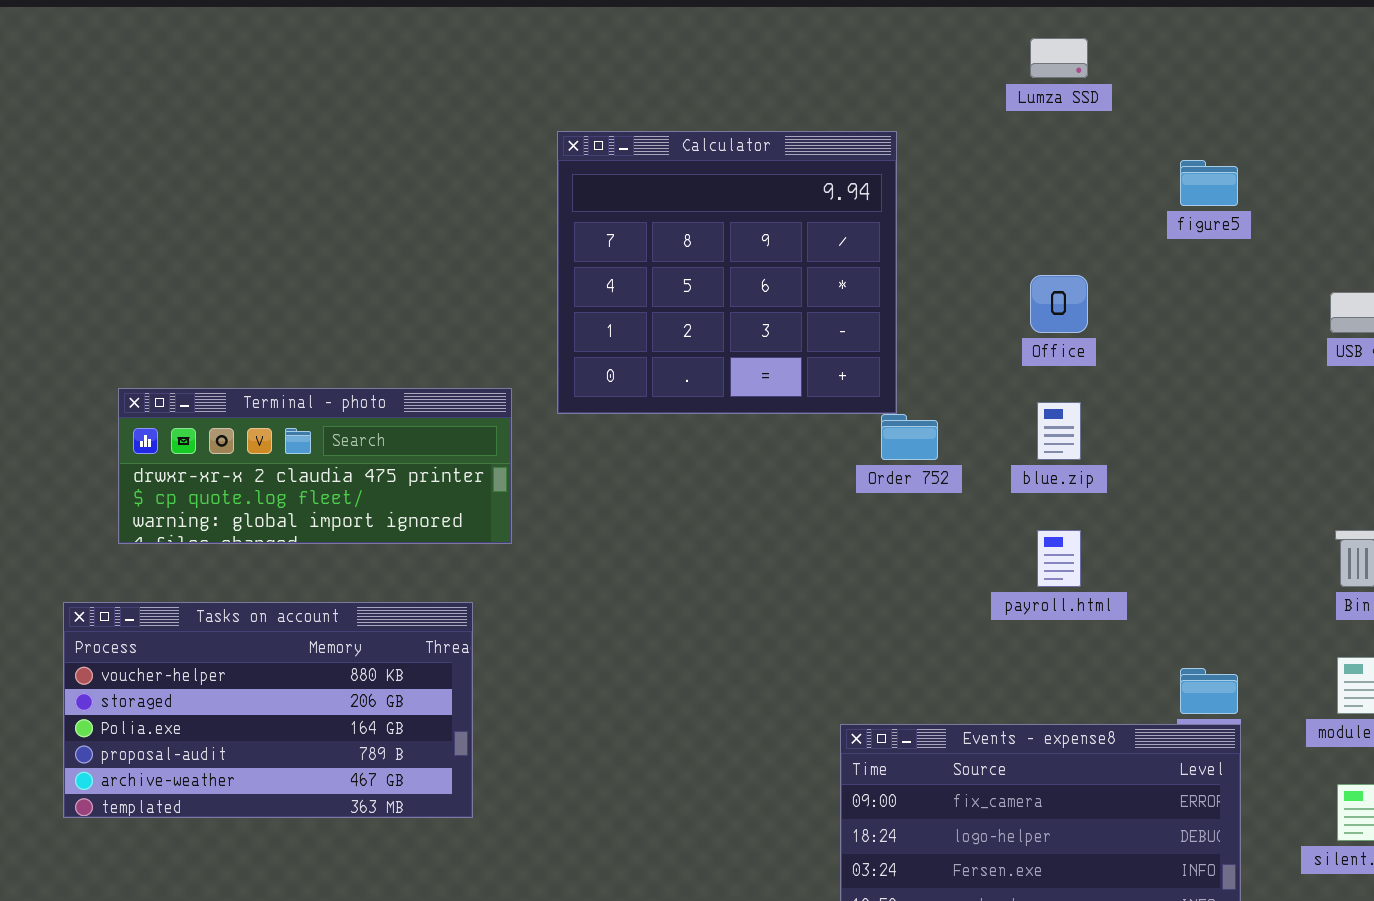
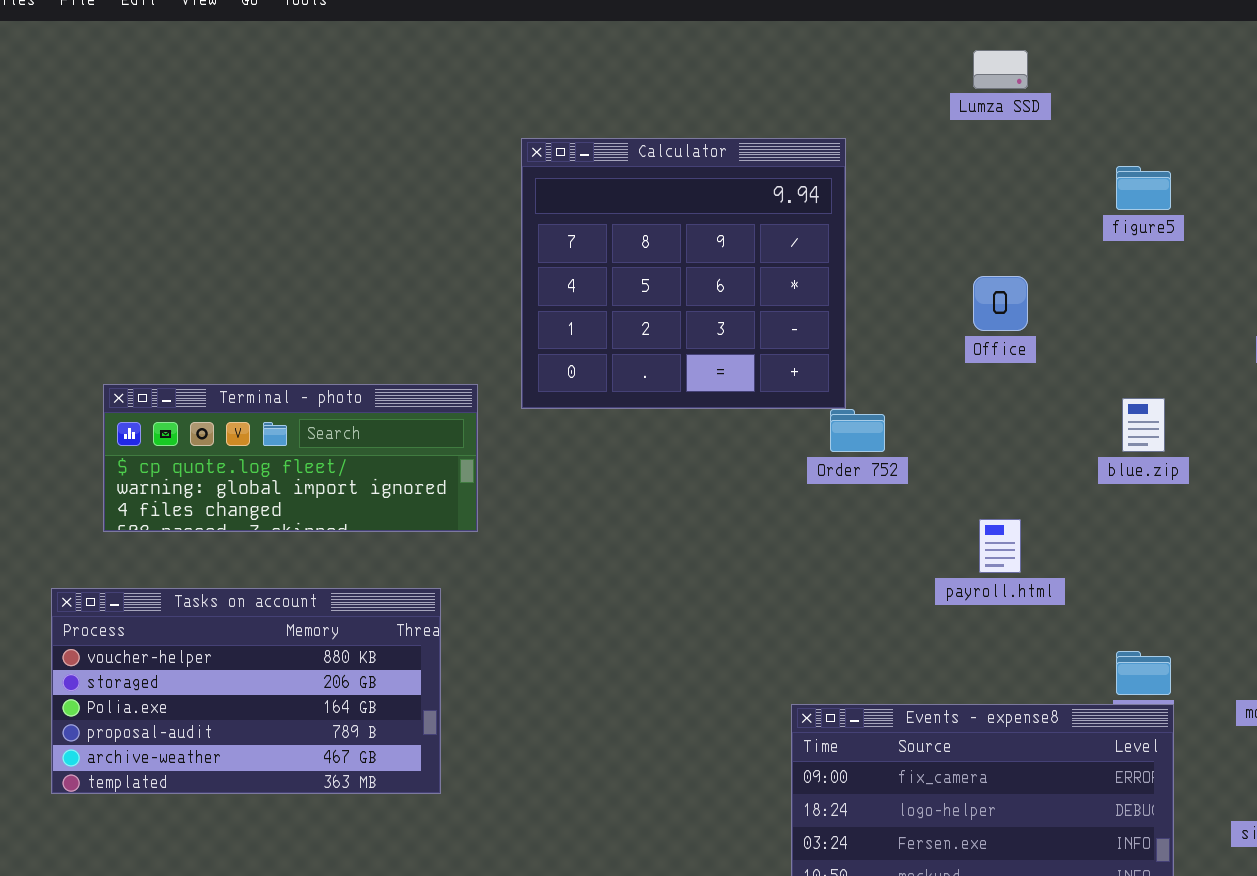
Terminal - photo: [118,388,512,544] -> [103,384,478,532], scrolled down 1 row
blue.zip: [1037,402,1081,460] -> [1122,398,1165,452], moved

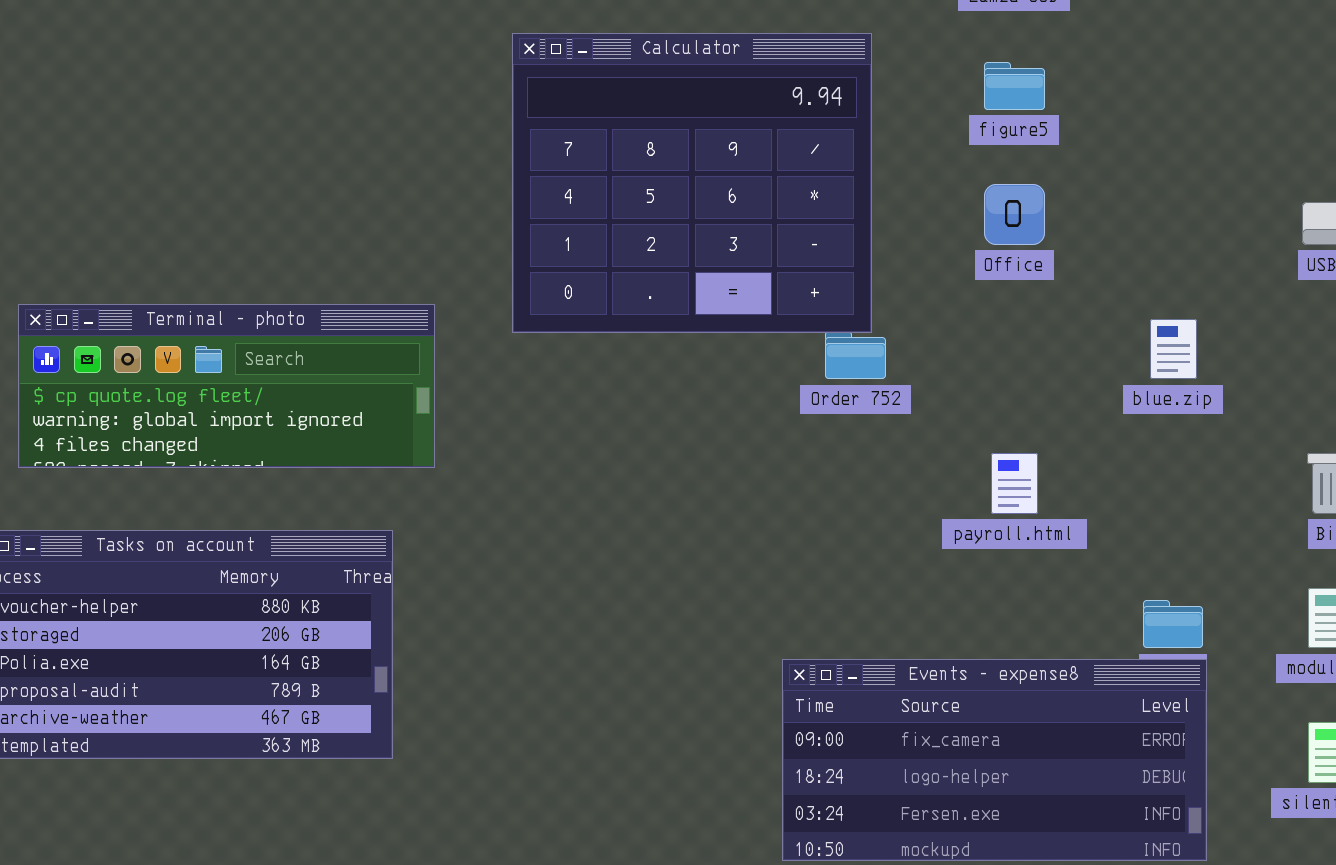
Calculator: [521,138,846,409] -> [512,33,872,333], moved
figure5: [1116,166,1171,210] -> [984,62,1045,110], moved

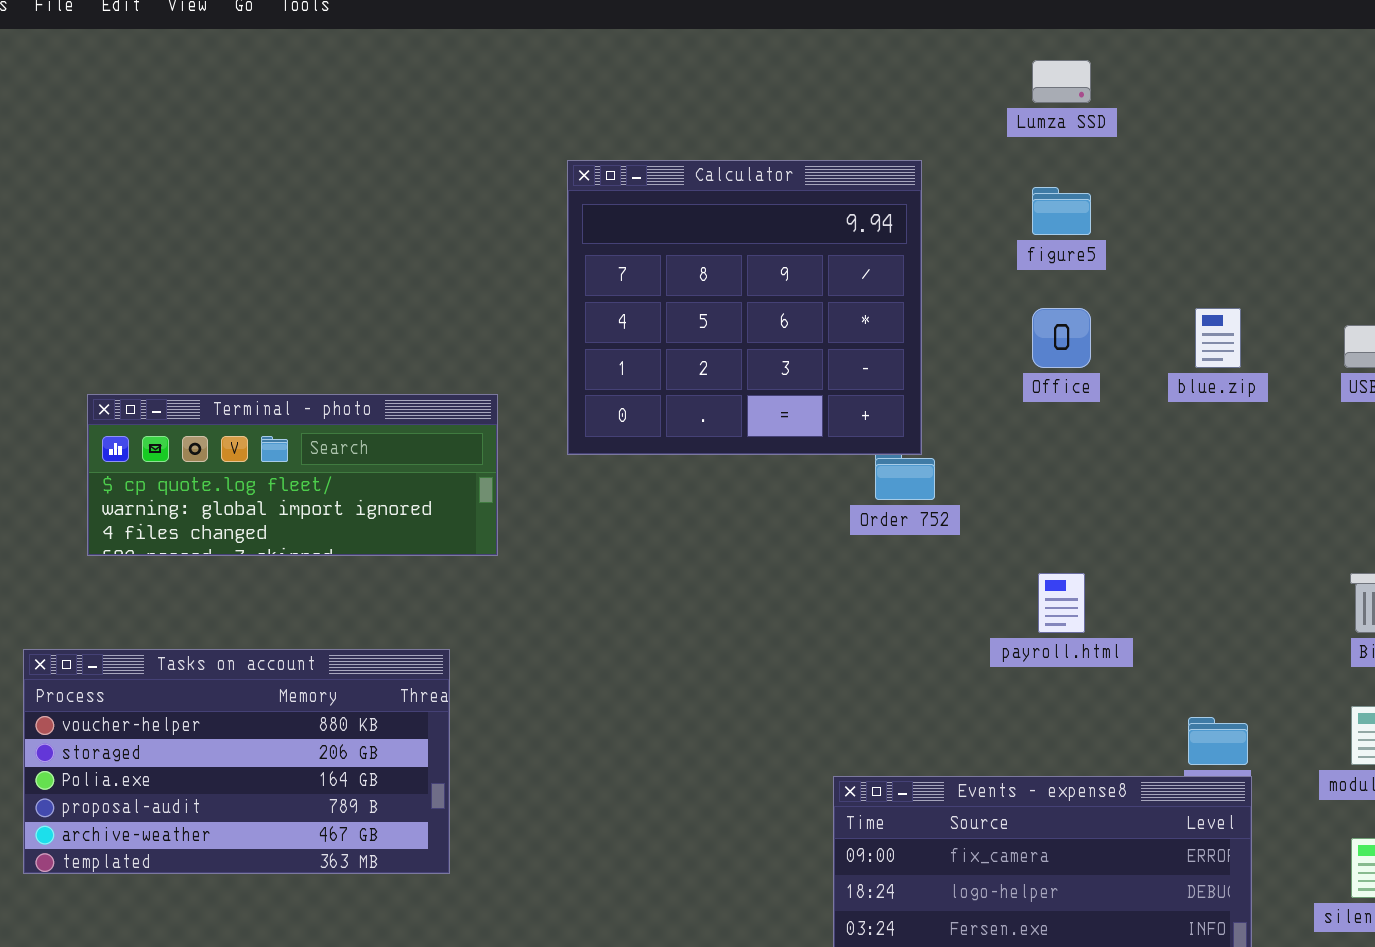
Terminal - photo: [18,304,435,468] -> [87,394,498,556], moved
blue.zip: [1150,319,1197,379] -> [1195,308,1241,368], moved

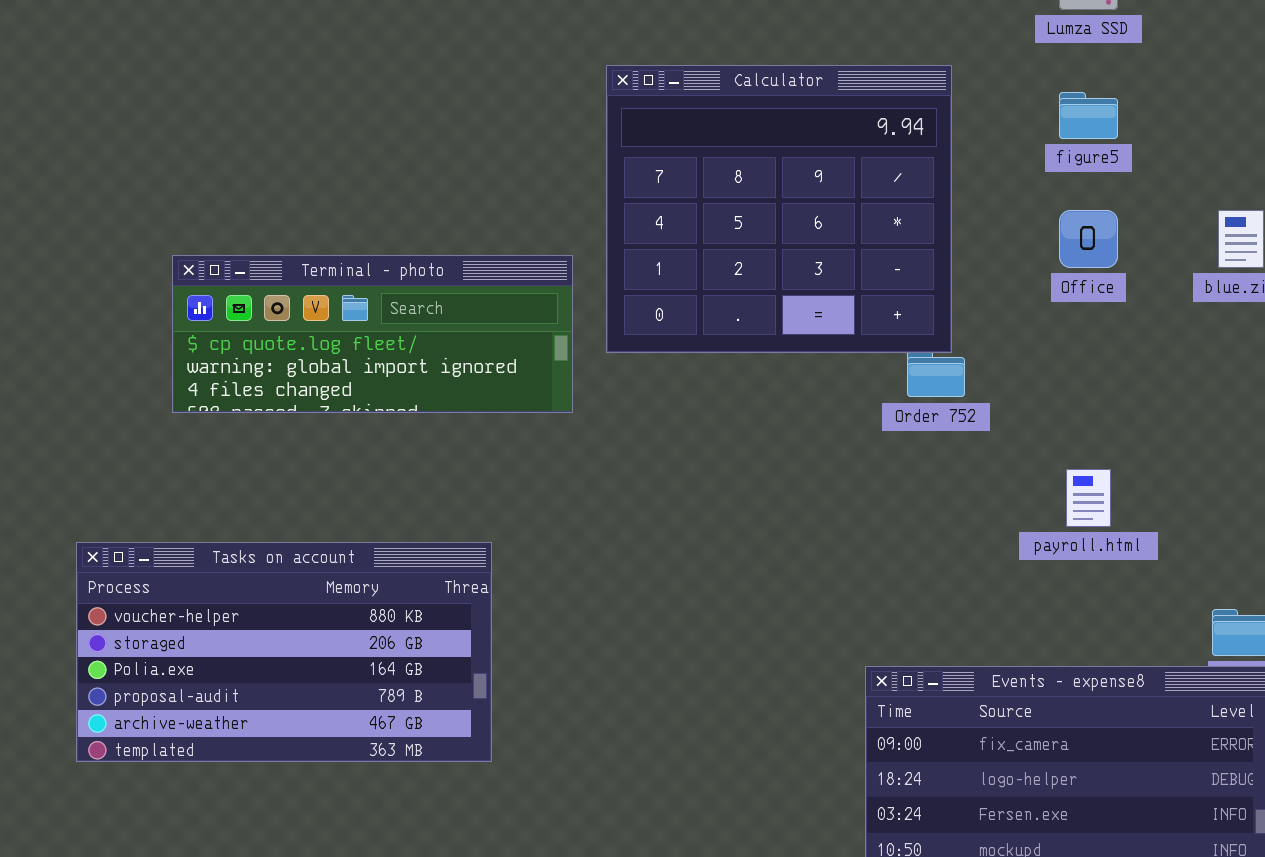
Terminal - photo: [87,394,498,556] -> [172,255,573,413], moved

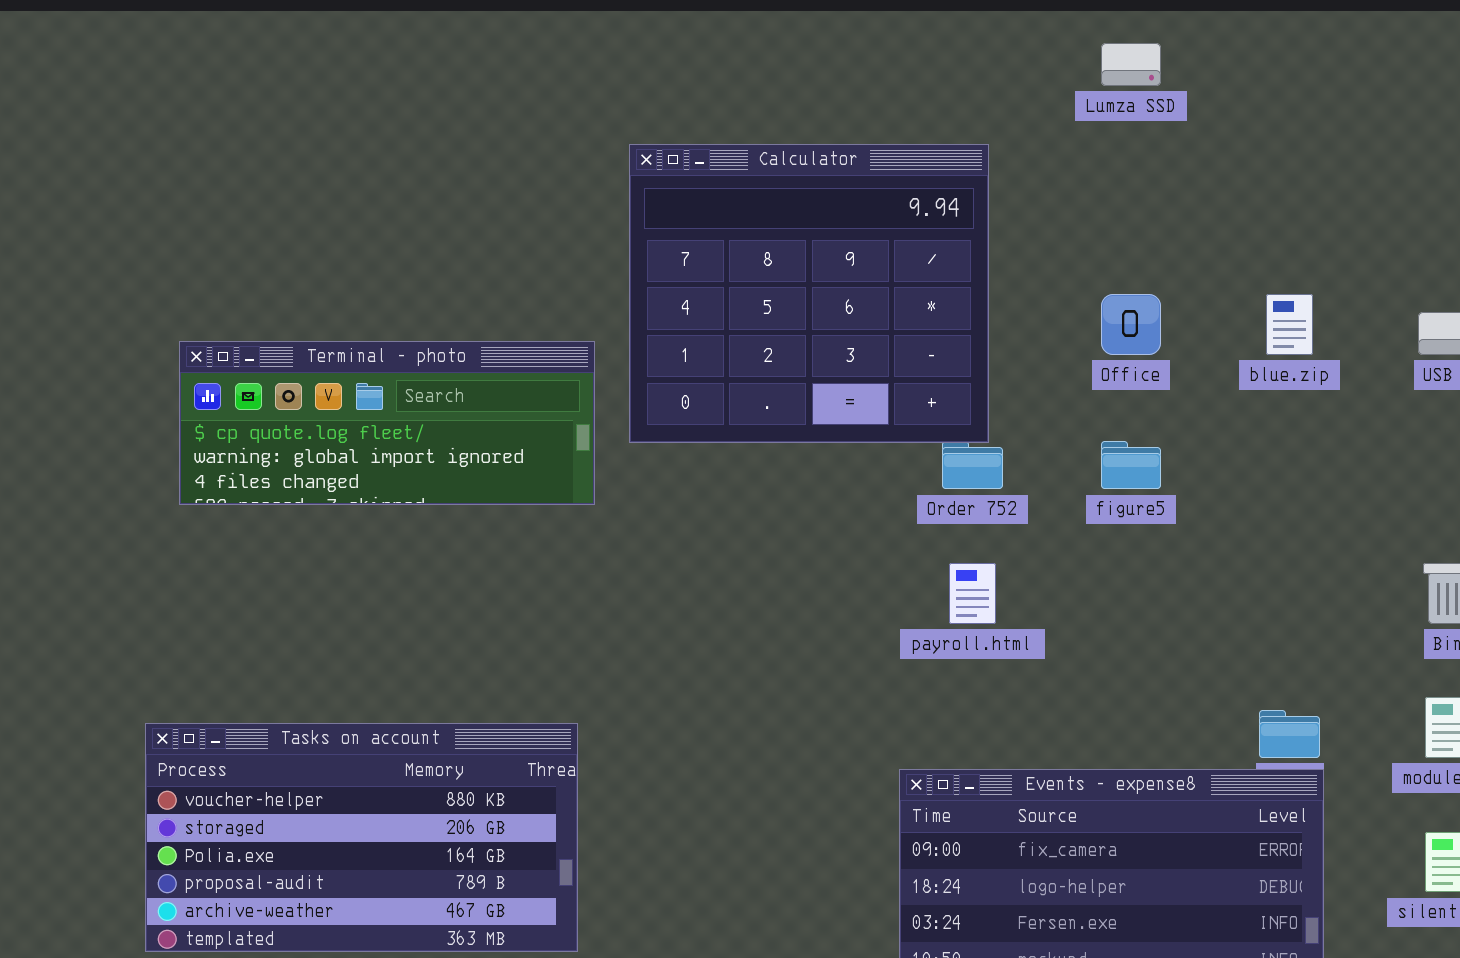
figure5: [1059,92,1118,139] -> [1101,441,1161,489], moved
payroll.html: [1066,469,1111,527] -> [949,563,996,624], moved
Tasks on account: [76,542,492,762] -> [145,723,578,952], moved

